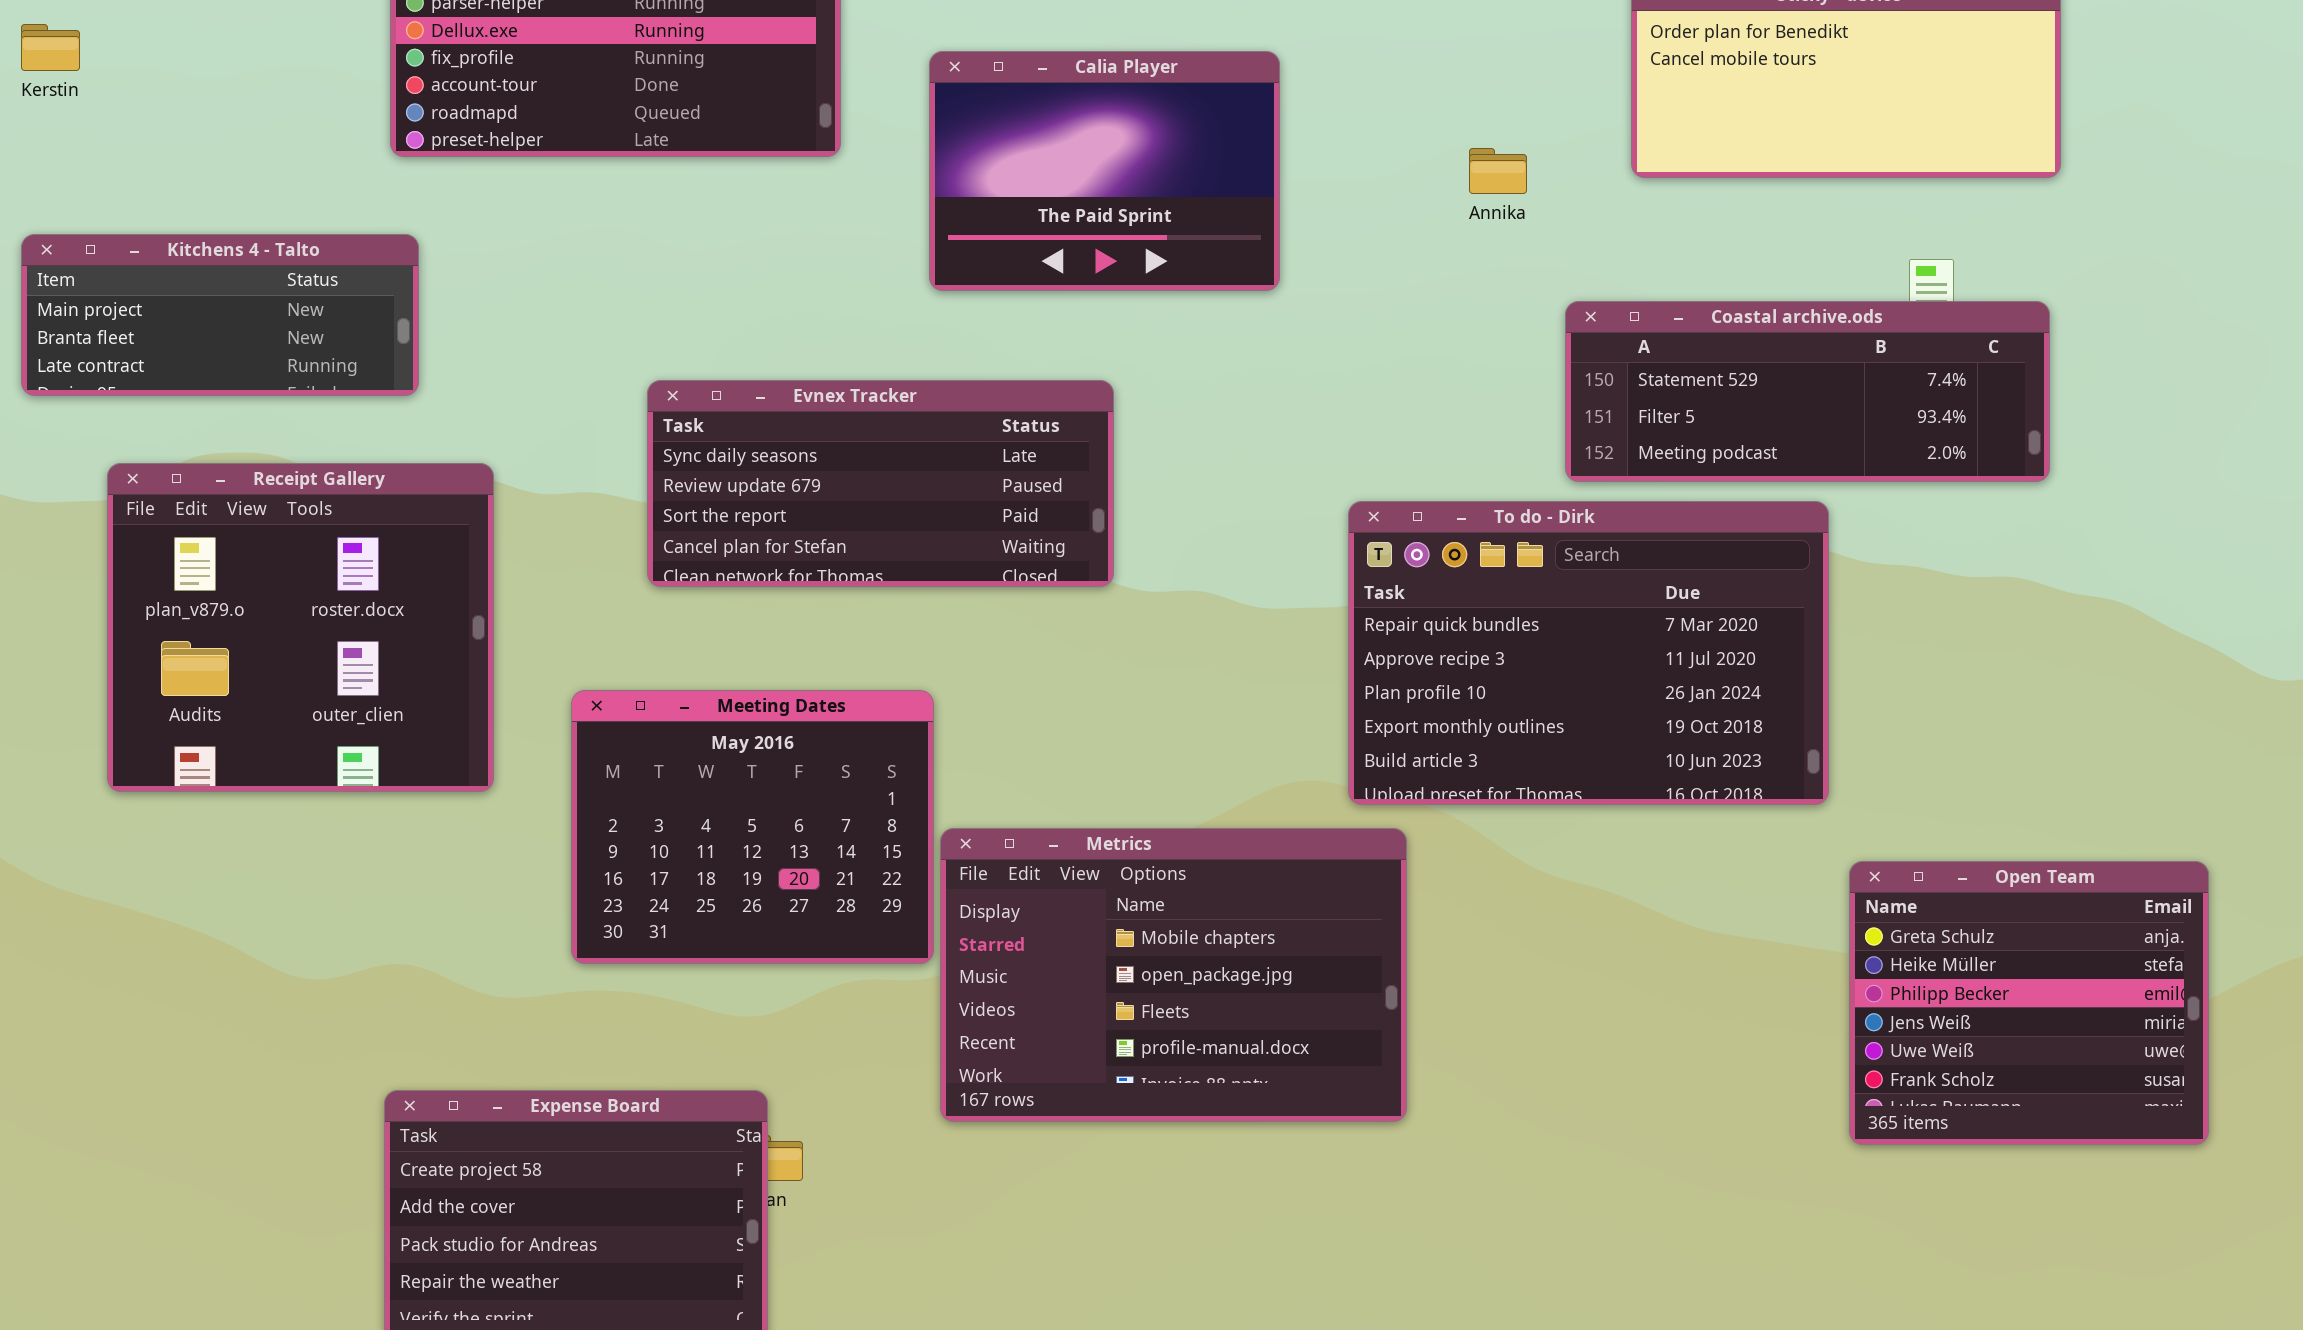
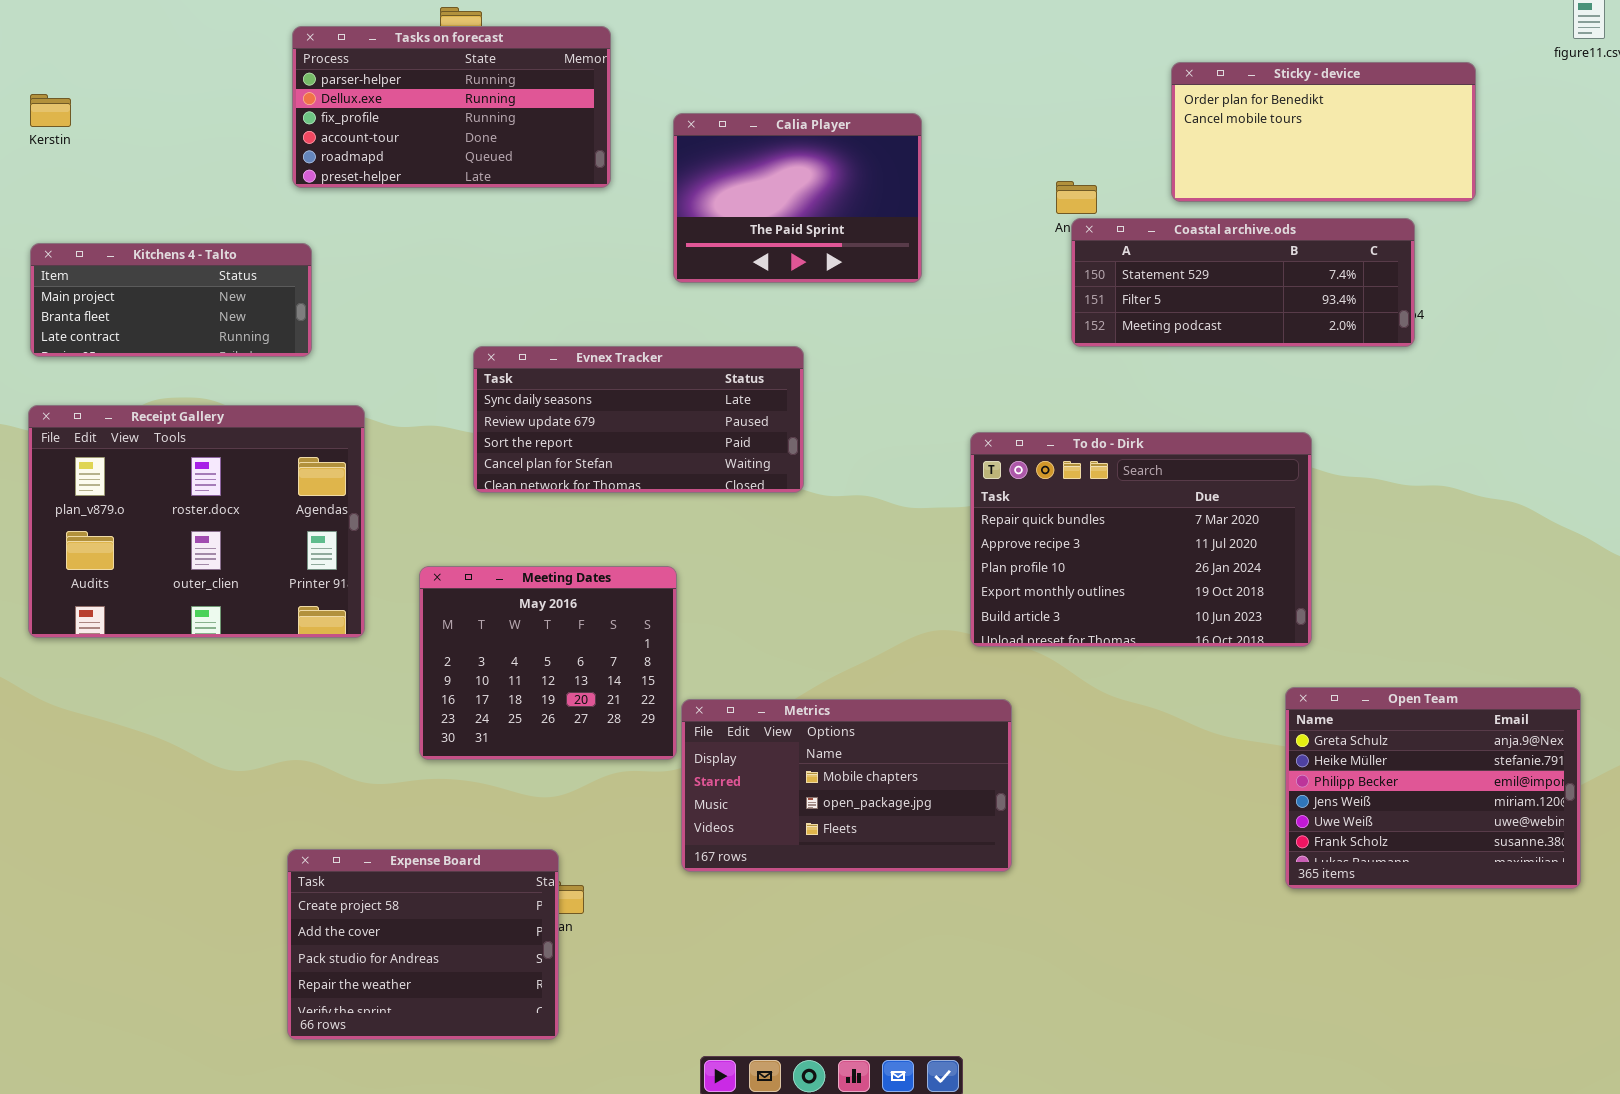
Coastal archive.ods: [1565,301,2050,482] -> [1071,218,1415,347], moved
Receipt Gallery: [107,463,494,792] -> [28,405,365,638], resized
Metrics: [940,828,1407,1122] -> [681,699,1012,872], resized
Open Team: [1849,861,2209,1145] -> [1285,687,1581,889], resized

